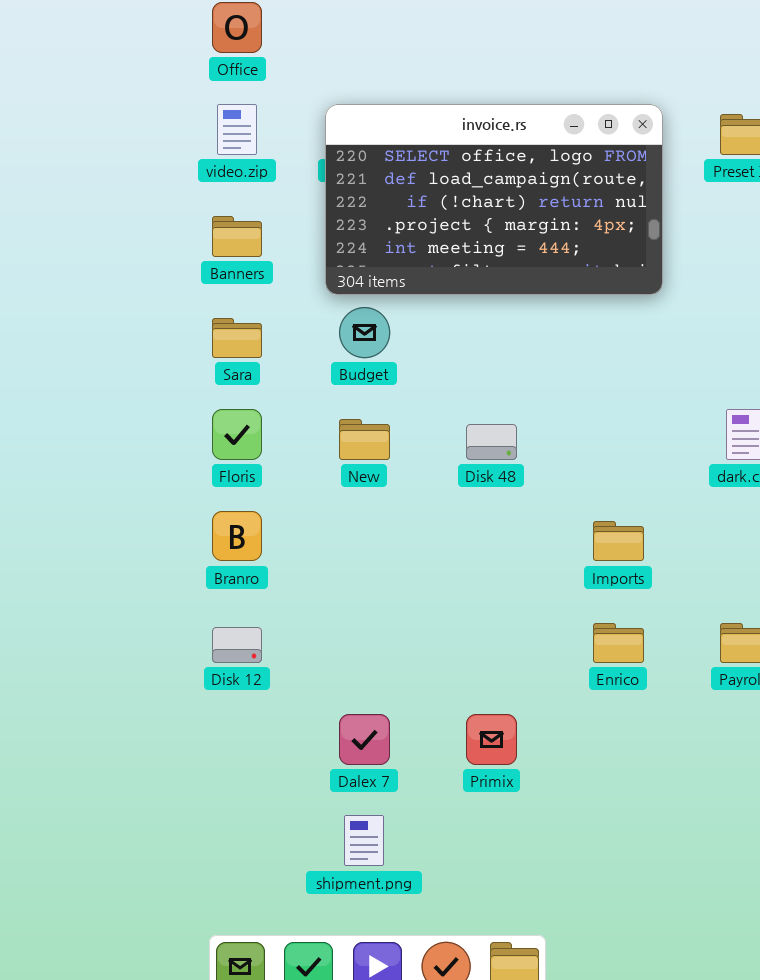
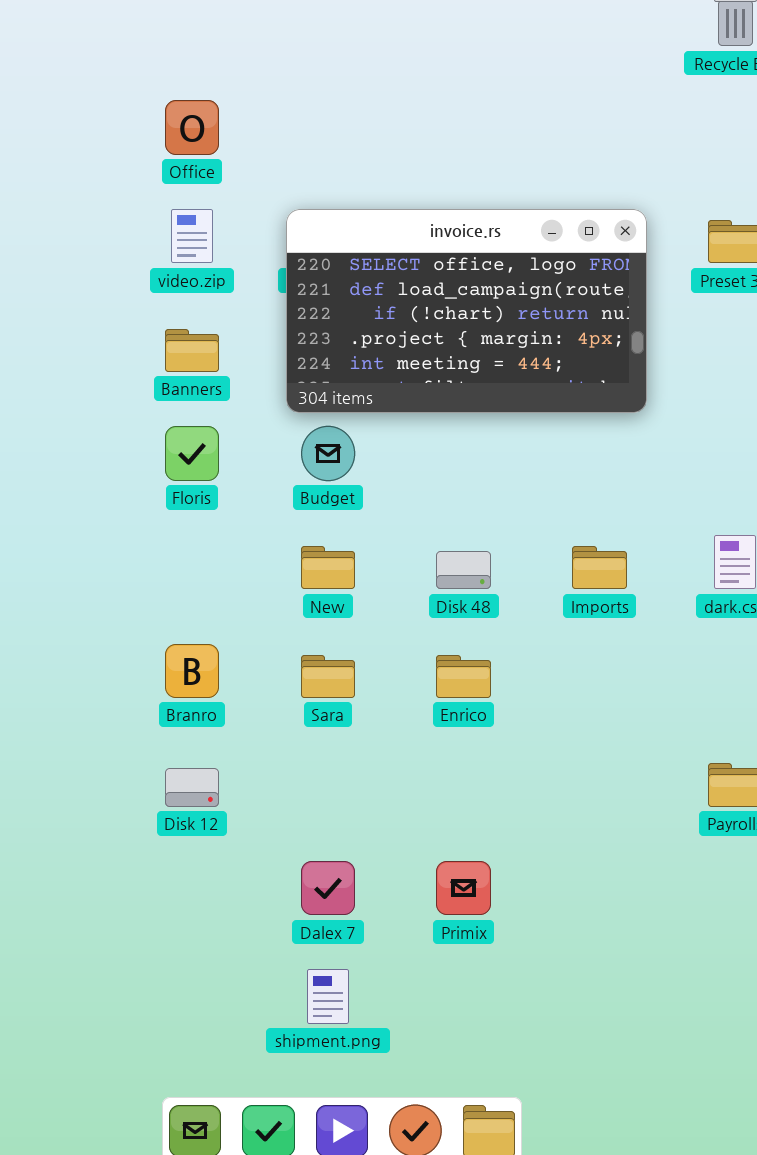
Sara: [212,318,262,358] -> [301,655,355,698], moved
Floris: [212,409,262,460] -> [165,426,219,481], moved
Imports: [593,521,644,561] -> [572,546,627,589], moved
Enrico: [593,623,644,663] -> [436,655,491,698], moved

